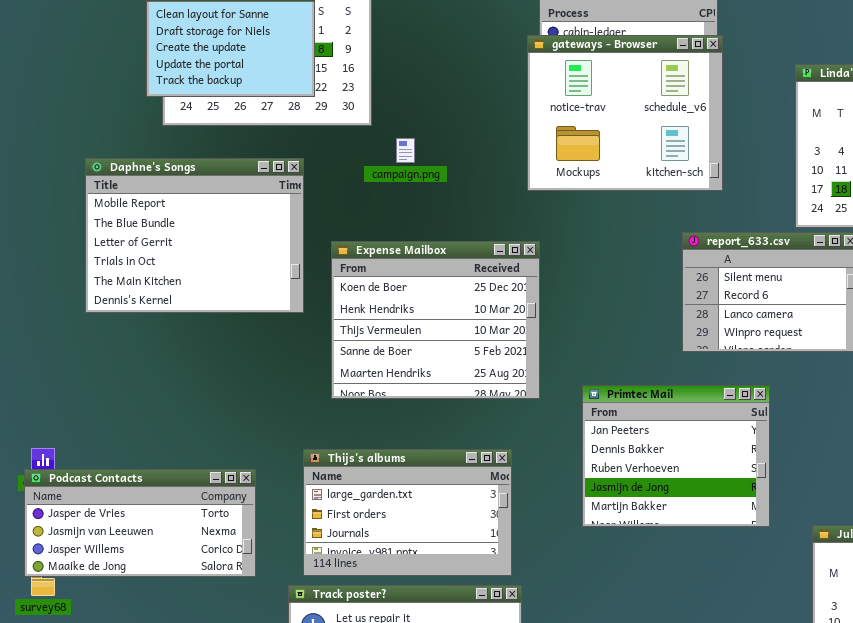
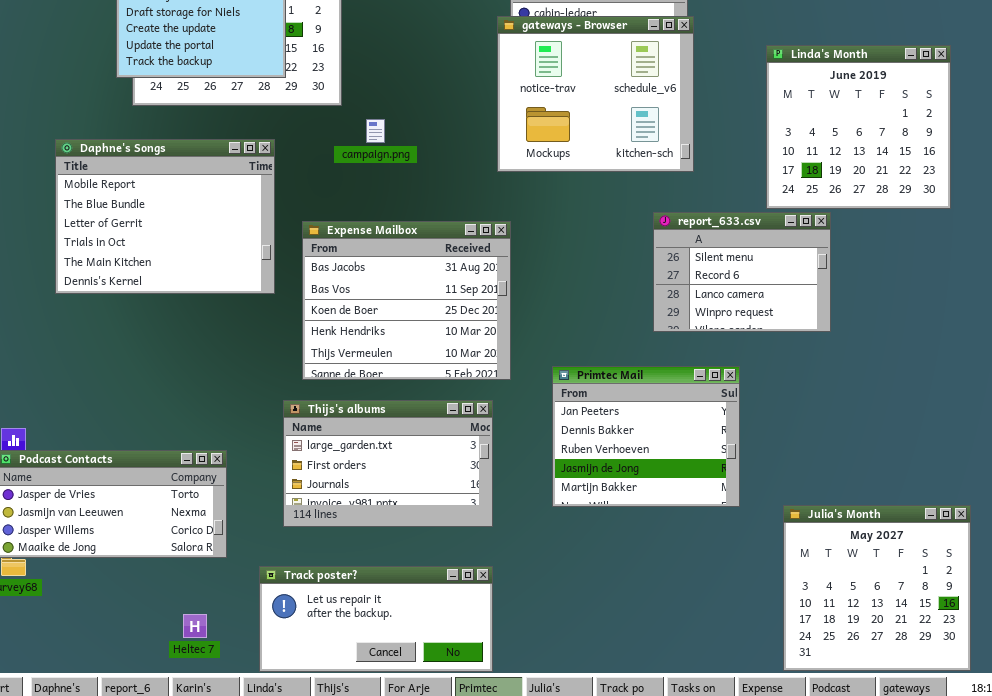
Expense Mailbox: [331,241,540,399] -> [302,221,511,380], scrolled up 2 rows
Thijs's albums: [303,449,512,576] -> [283,400,493,527], moved

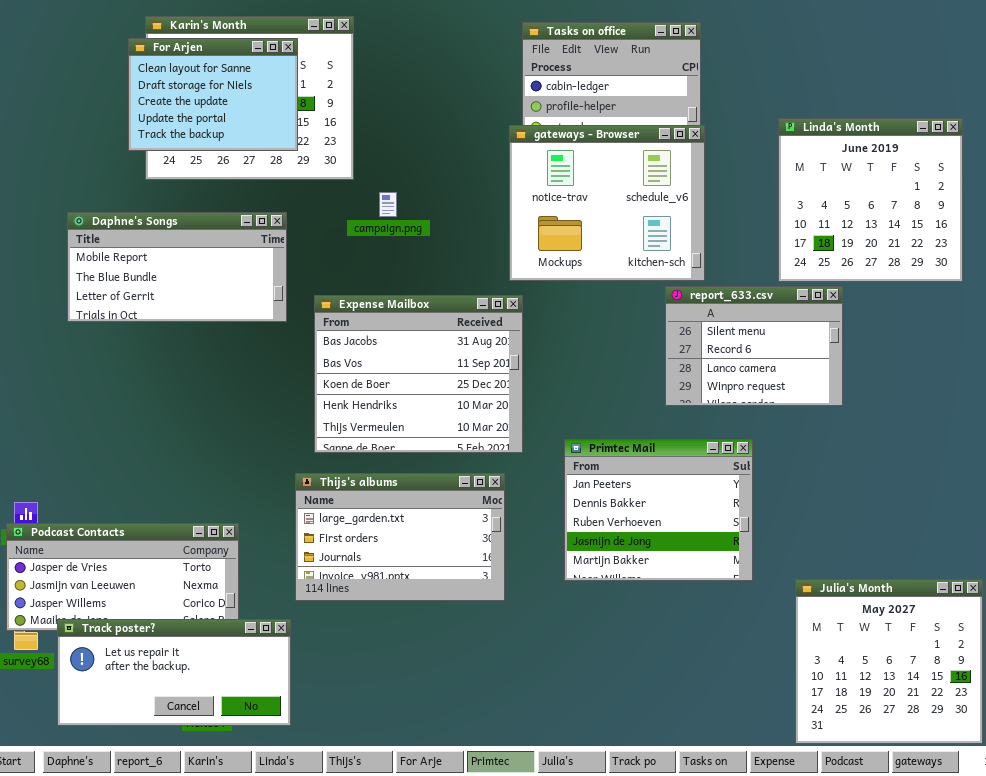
gateways - Browser: [497,16,694,172] -> [509,125,705,281], moved
Daphne's Songs: [55,139,275,294] -> [67,212,287,322], resized
Track poster?: [259,566,493,672] -> [57,619,291,726], moved

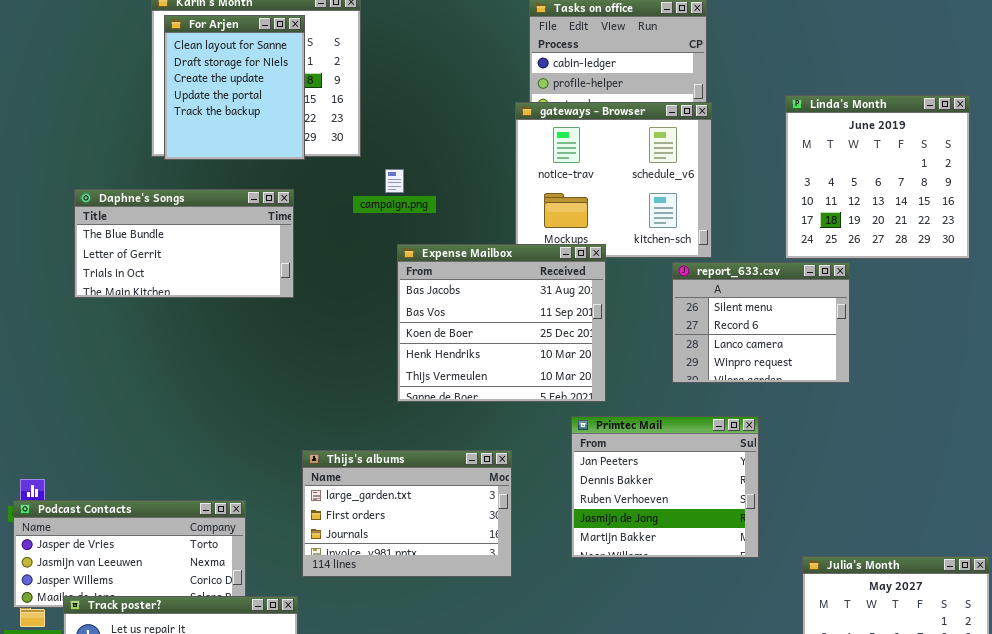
For Arjen: [128,38,298,151] -> [164,15,305,160], resized
Daphne's Songs: [67,212,287,322] -> [74,189,294,298], scrolled down 1 row
Expense Mailbox: [314,295,523,453] -> [397,244,606,402], moved

